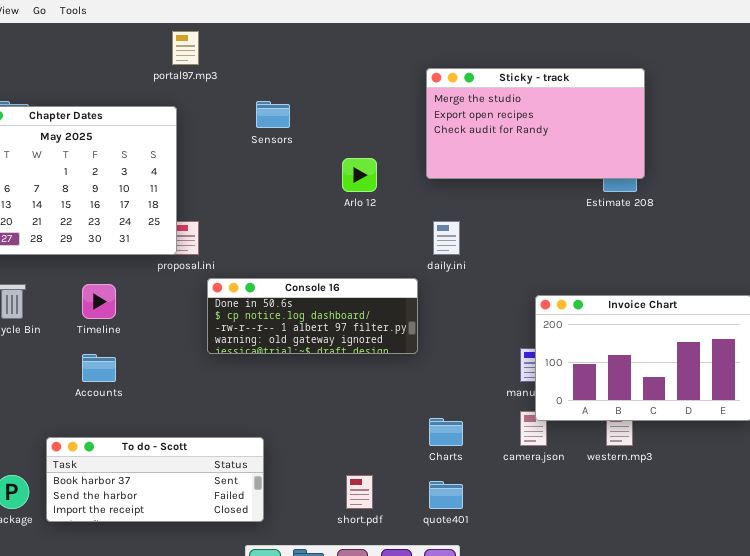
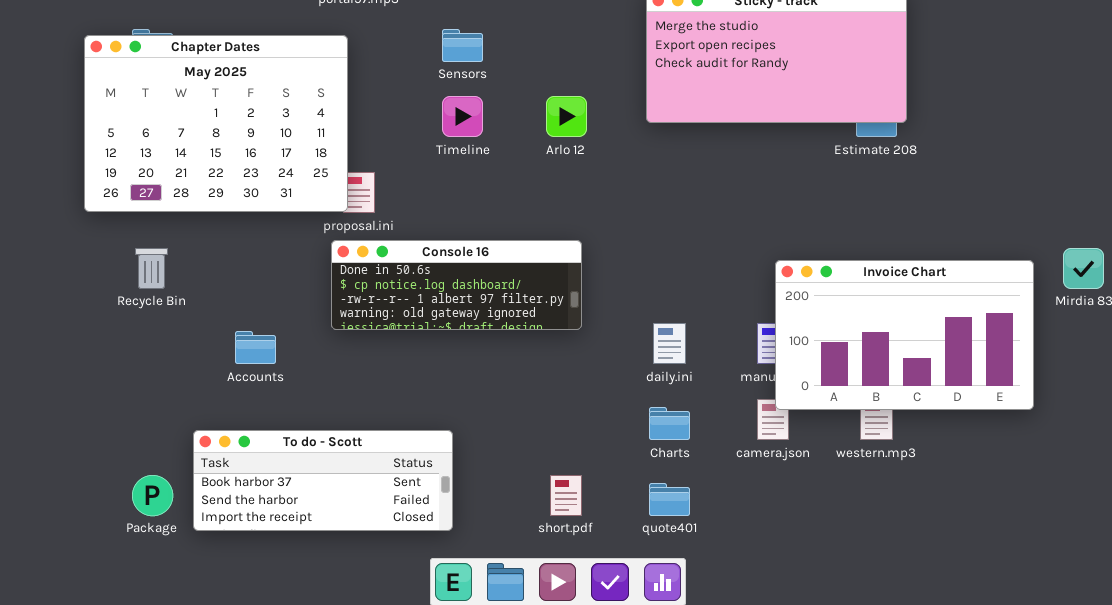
daily.ini: [433,221,460,255] -> [653,323,686,364], moved
Console 16: [207,278,418,354] -> [331,240,582,330], moved
Timeline: [82,284,116,319] -> [442,96,483,137], moved

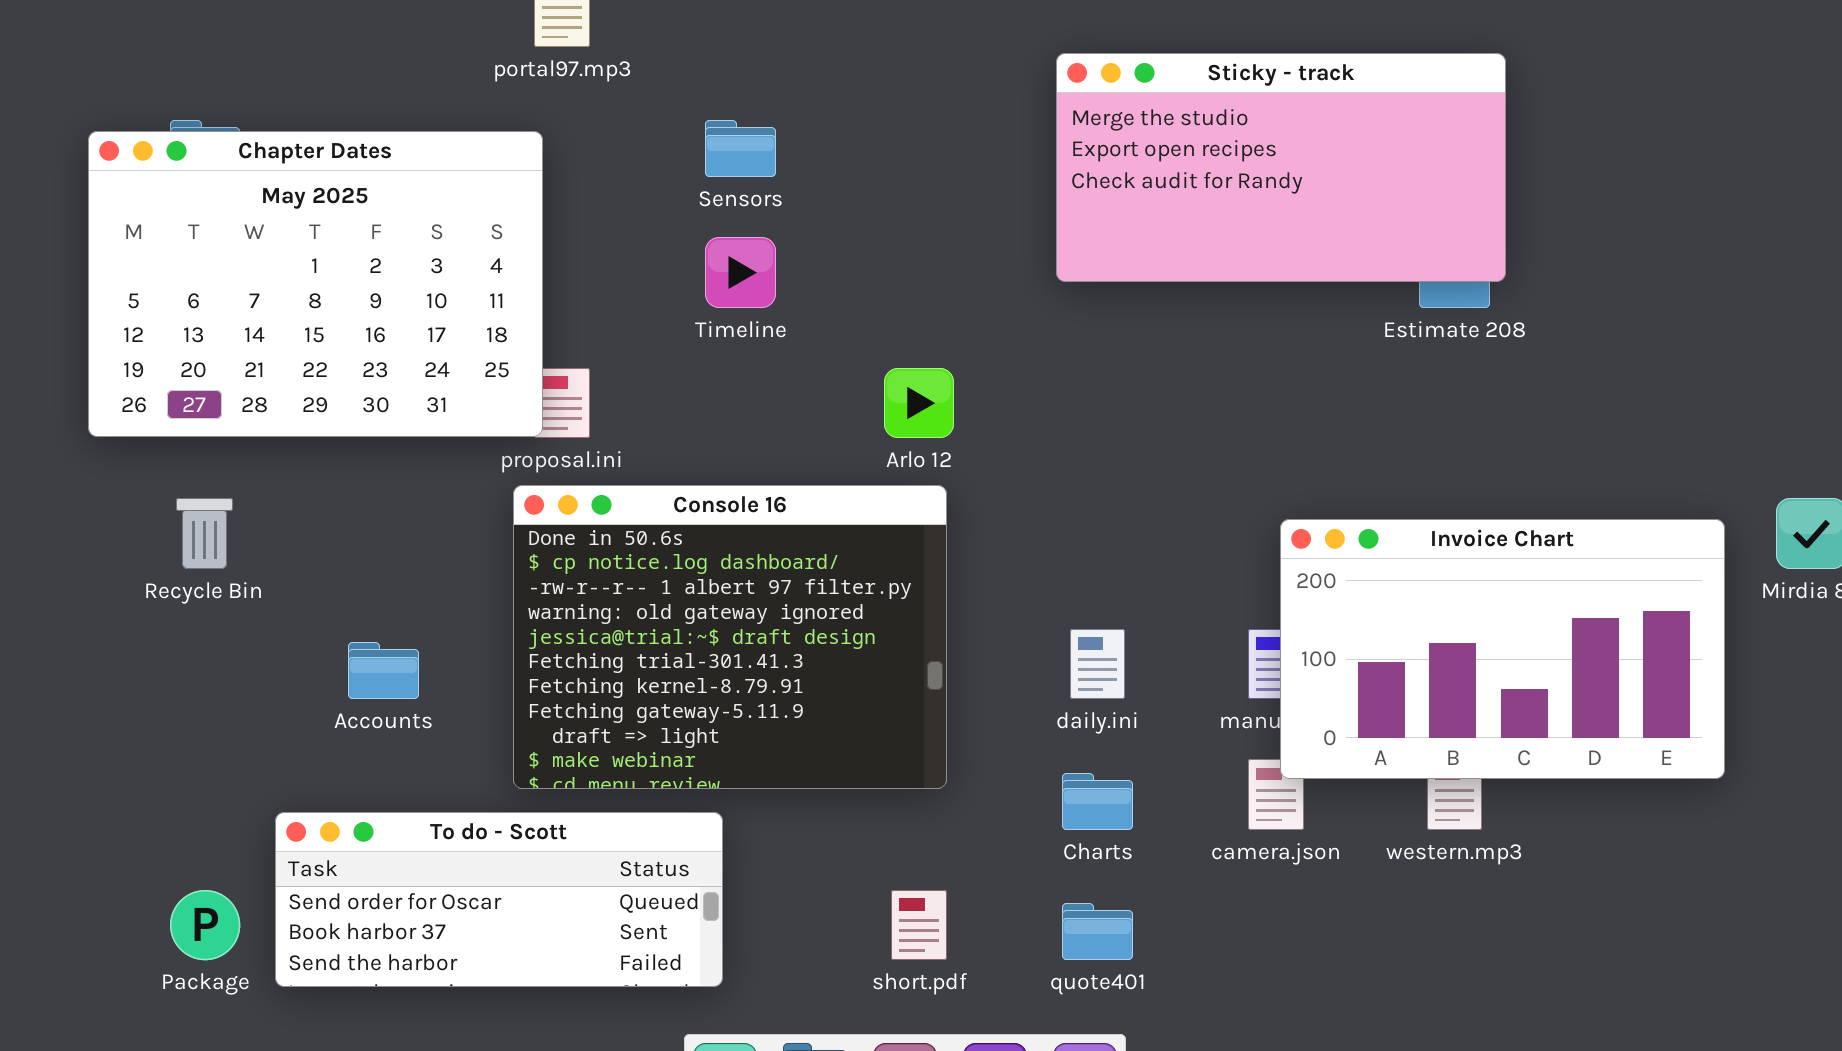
Arlo 12: [546,96,587,137] -> [884,368,954,438], moved
Console 16: [331,240,582,330] -> [513,485,947,789], resized
To do - Scott: [193,430,453,531] -> [275,812,723,987], scrolled up 1 row

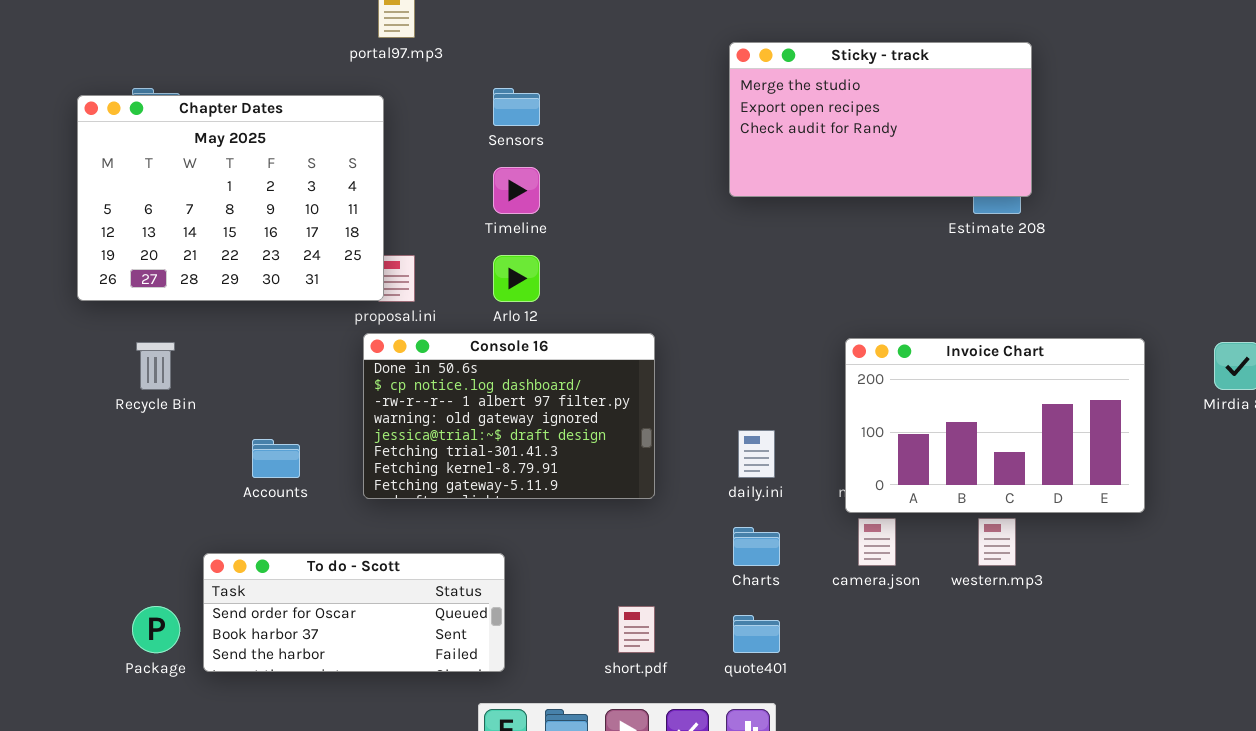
Arlo 12: [884,368,954,438] -> [493,255,540,302], moved
Console 16: [513,485,947,789] -> [363,333,655,499], resized
Invoice Chart: [1280,519,1725,779] -> [845,338,1145,513], moved

